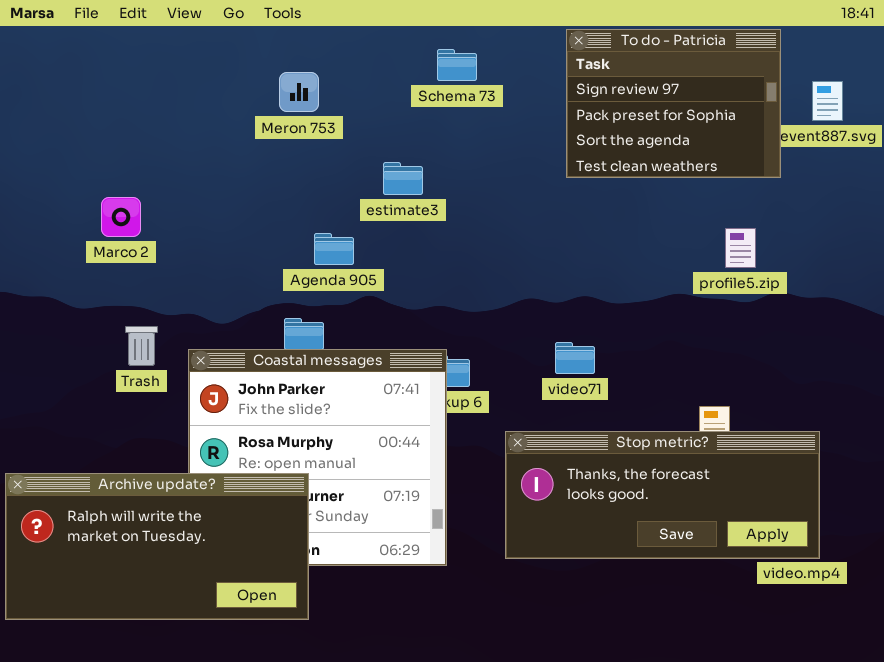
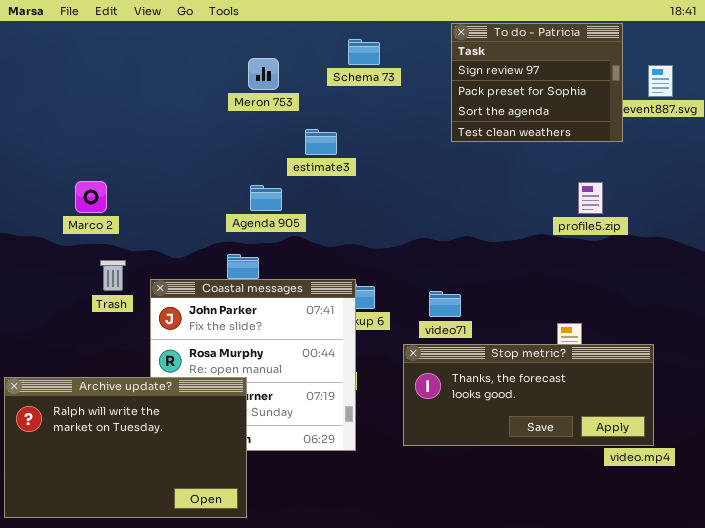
Meron 753: [279,72,319,112] -> [248,58,279,90], moved
Marco 2: [101,197,141,237] -> [75,181,107,213], moved
video71: [555,342,595,374] -> [429,291,461,317], moved
Archive update?: [5,473,309,620] -> [4,377,247,518], resized

